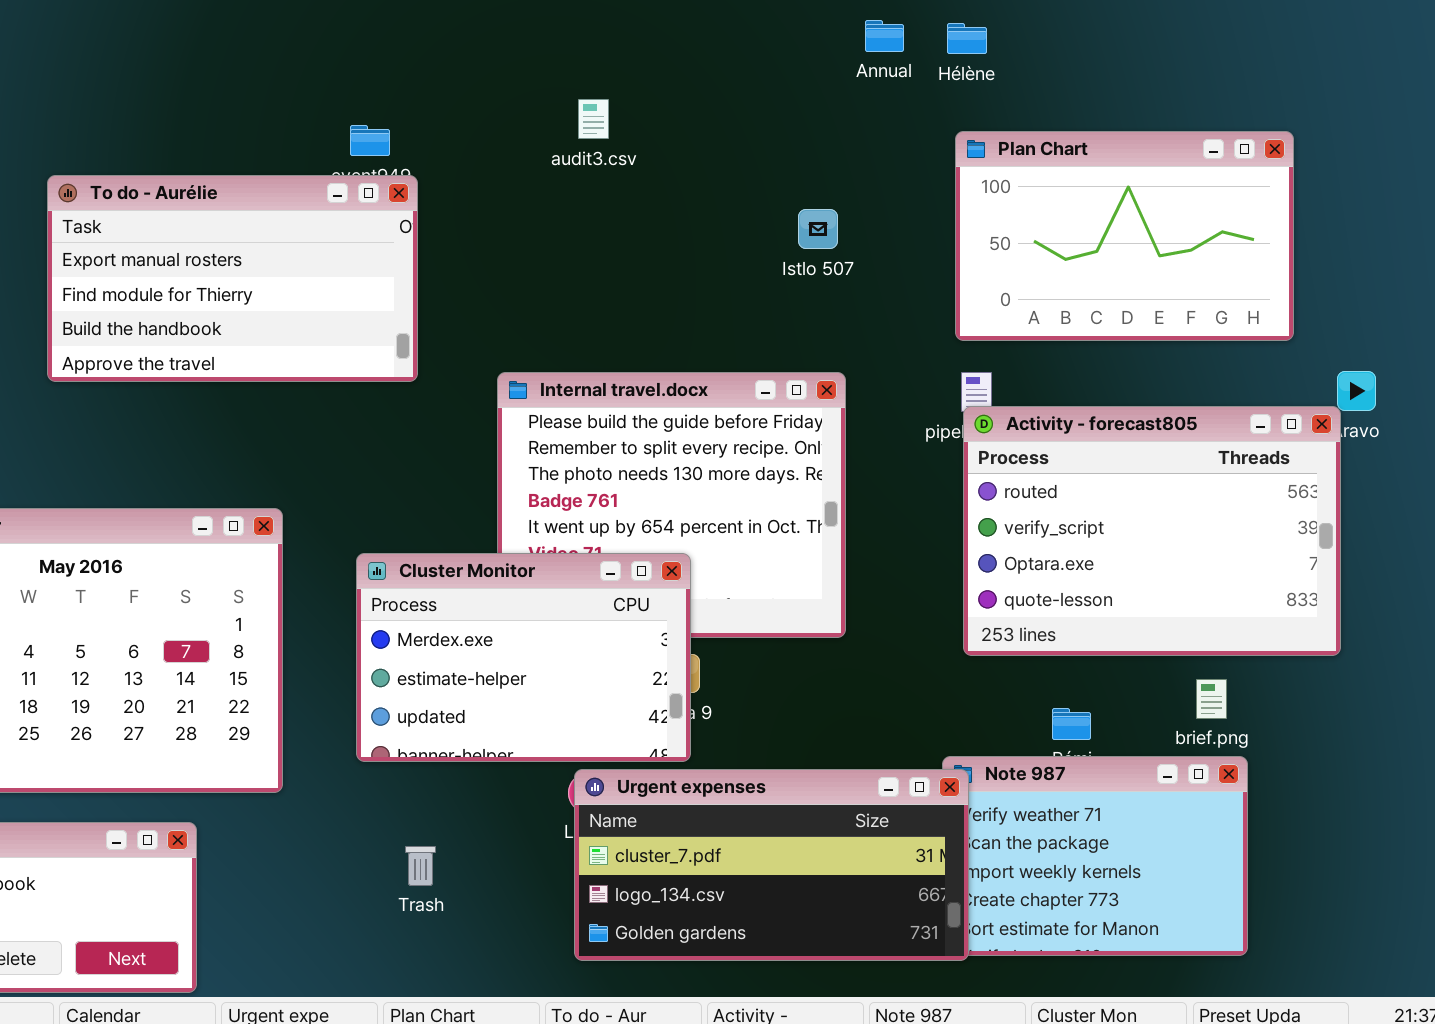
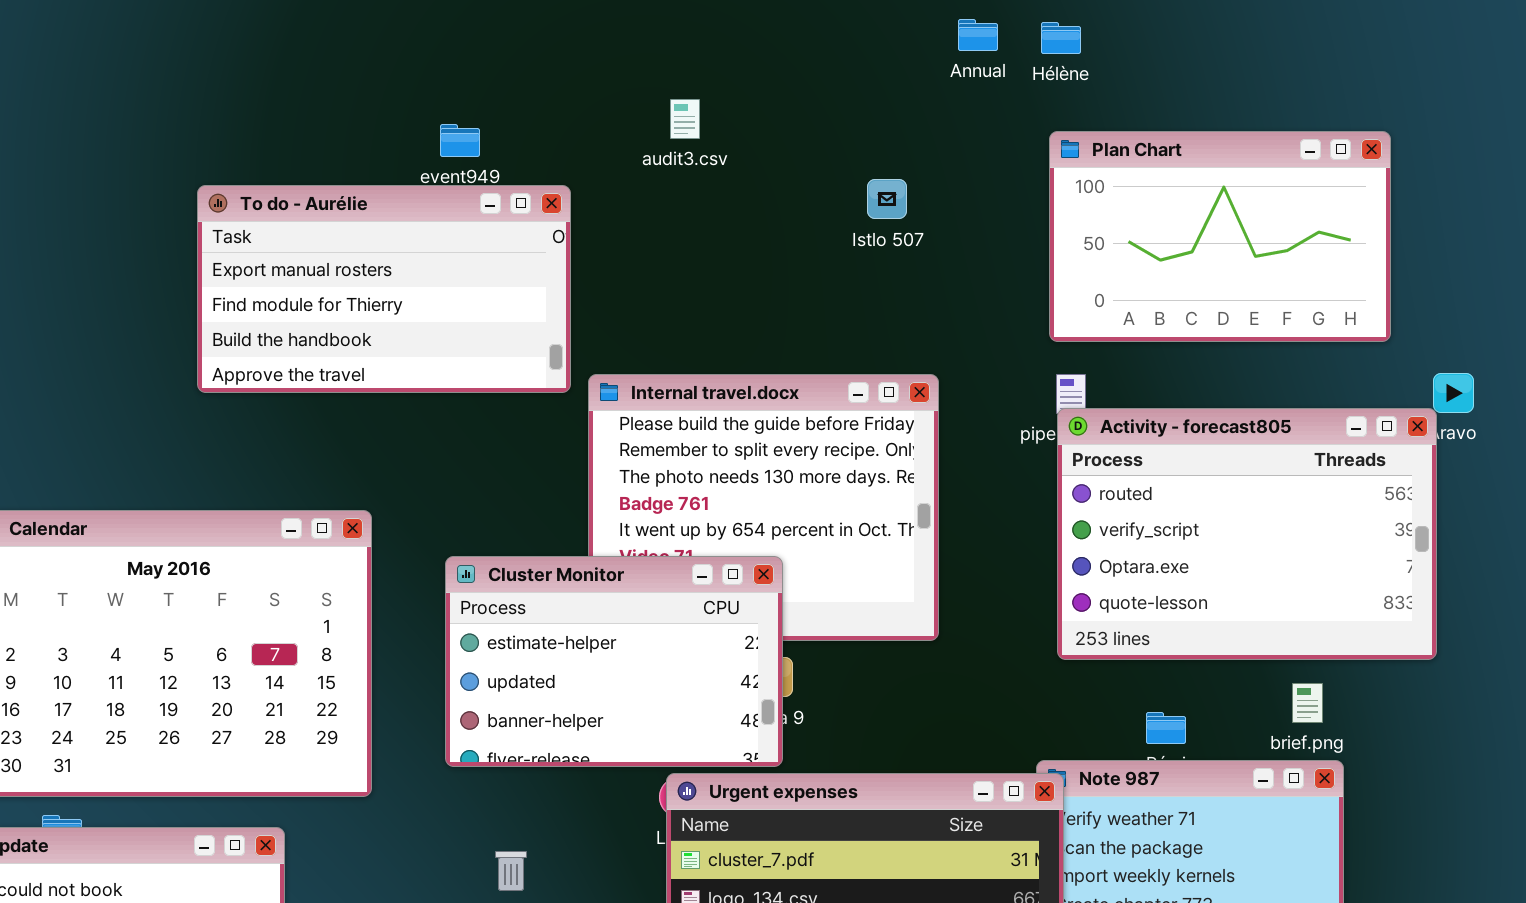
To do - Aurélie: [47,175,418,382] -> [197,185,571,393], moved
Istlo 507: [798,209,838,249] -> [867,179,907,219], moved
Cluster Monitor: [356,553,691,762] -> [445,556,783,767], scrolled down 1 row

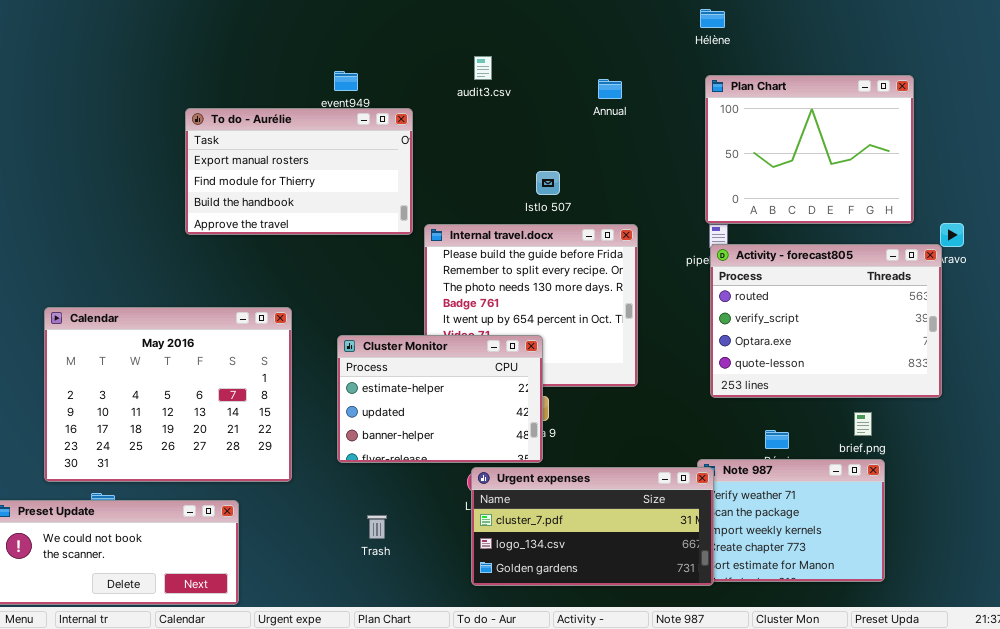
Annual: [958,19,998,51] -> [598,79,622,99], moved
Plan Chart: [1049,131,1391,342] -> [705,75,914,224], resized
Istlo 507: [867,179,907,219] -> [536,171,560,195], moved

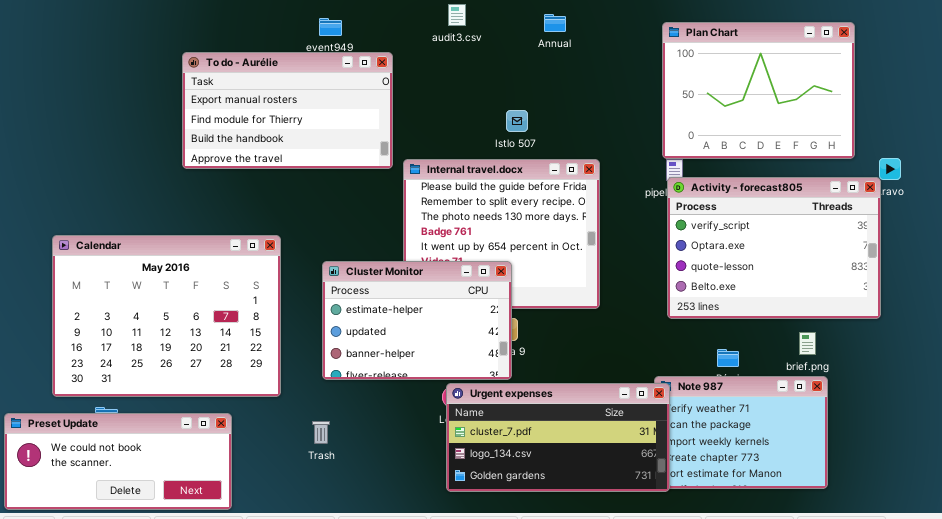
Annual: [598,79,622,99] -> [544,14,566,32], moved
Activity - forecast805: [710,244,942,398] -> [667,177,881,319], scrolled down 1 row
Trash: [367,515,387,539] -> [312,421,330,444], moved

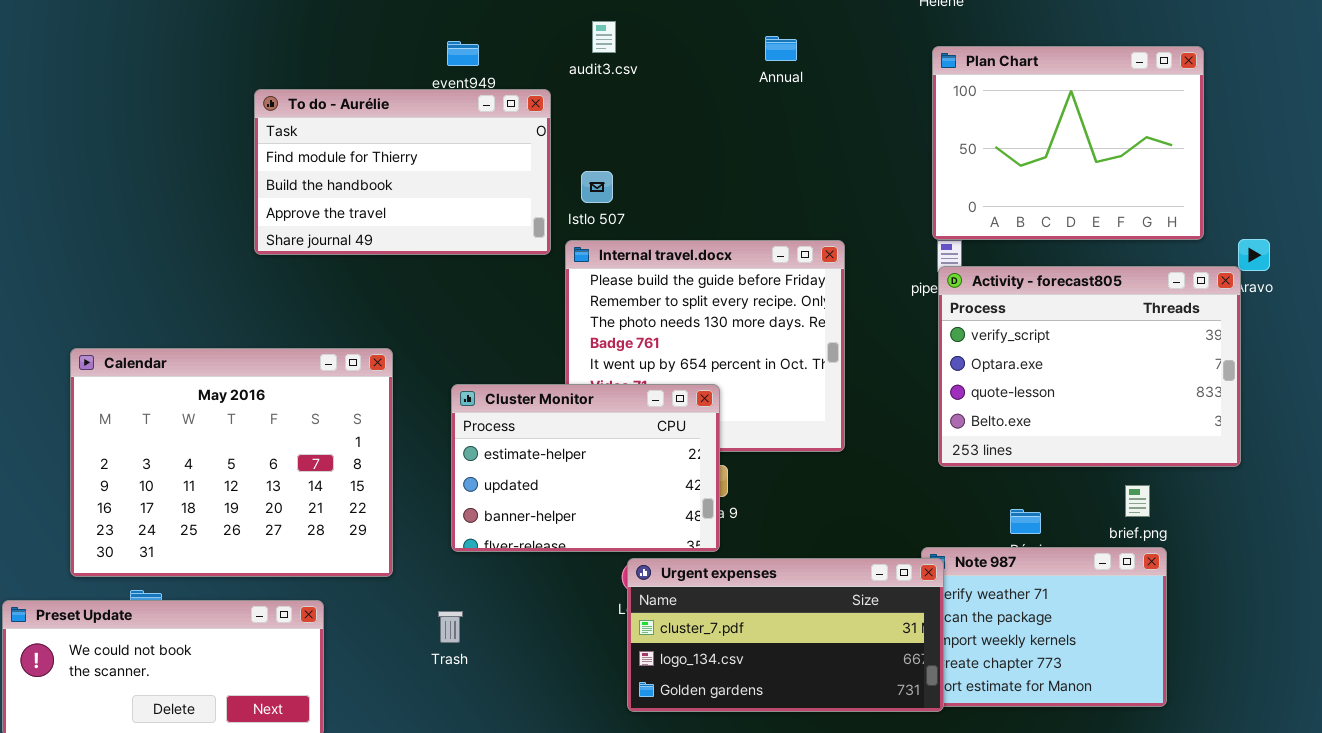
audit3.csv: [448,4,466,26] -> [592,21,616,53], moved
To do - Aurélie: [182,52,393,169] -> [254,89,551,255], scrolled down 1 row
Istlo 507: [506,110,528,132] -> [581,171,613,203], moved

